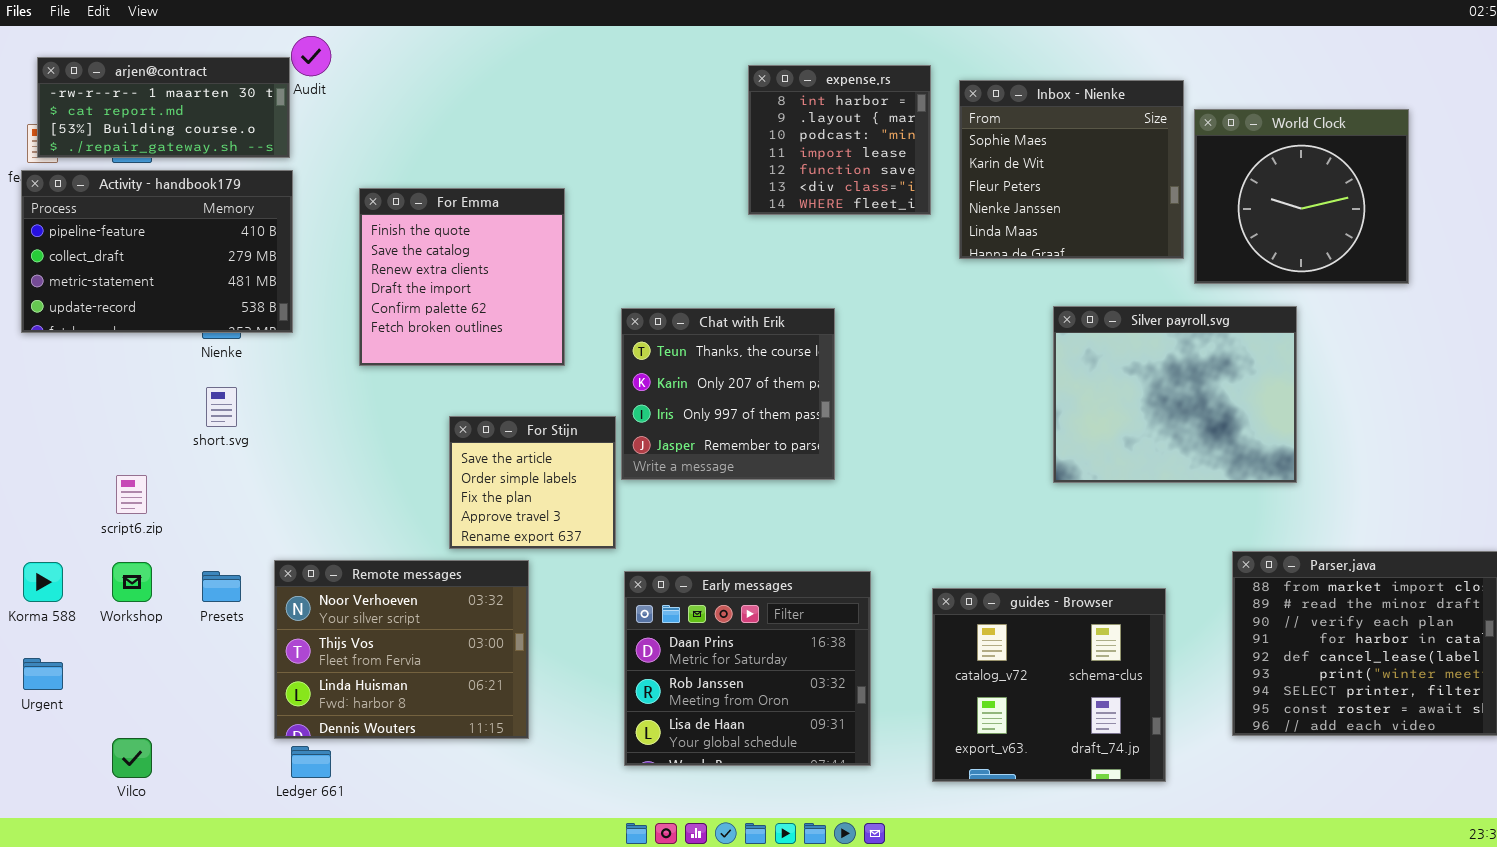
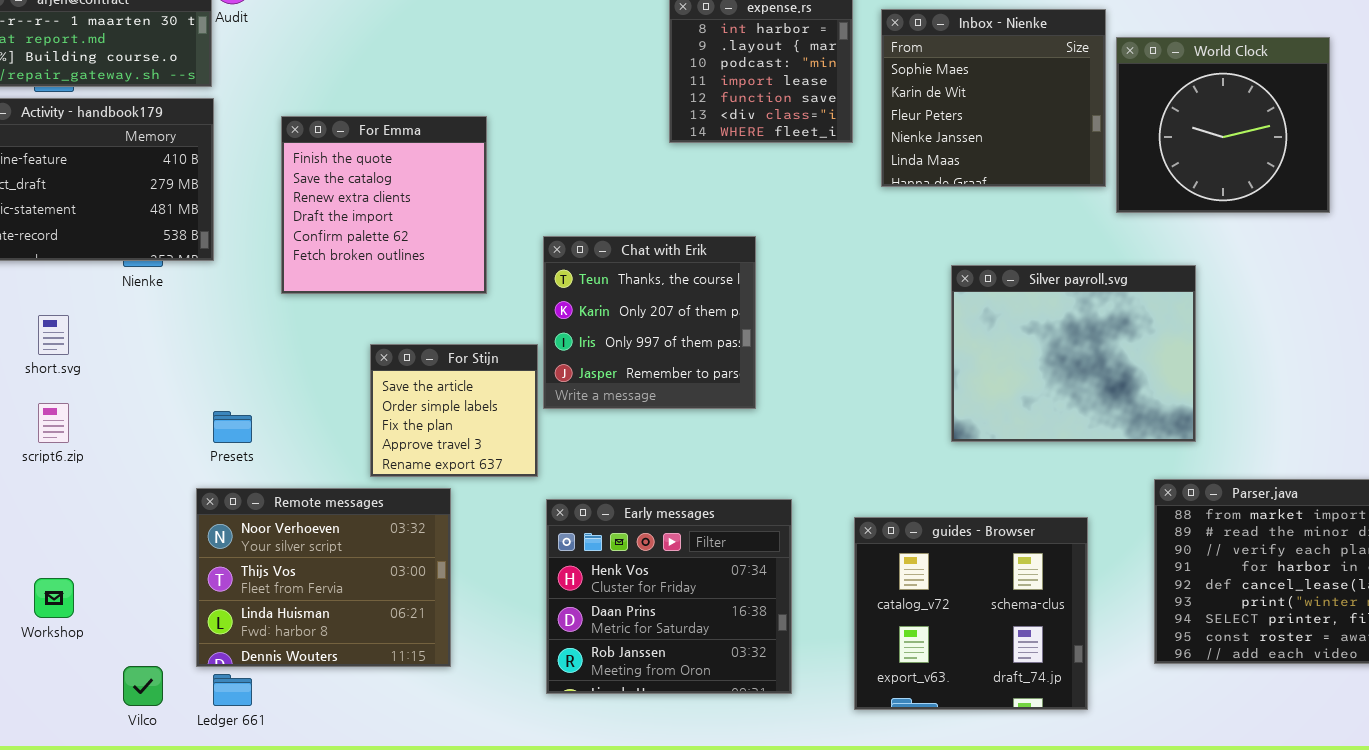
Silver payroll.svg: [1053,306,1297,483] -> [951,265,1196,442], moved
short.svg: [206,387,237,427] -> [38,315,69,355], moved
Workshop: [112,562,152,602] -> [34,578,74,618], moved
Presets: [202,571,241,602] -> [213,411,252,443], moved
Early messages: [624,571,871,766] -> [546,499,792,694], scrolled up 1 row
Vilco: [112,738,152,778] -> [123,666,163,706], moved

